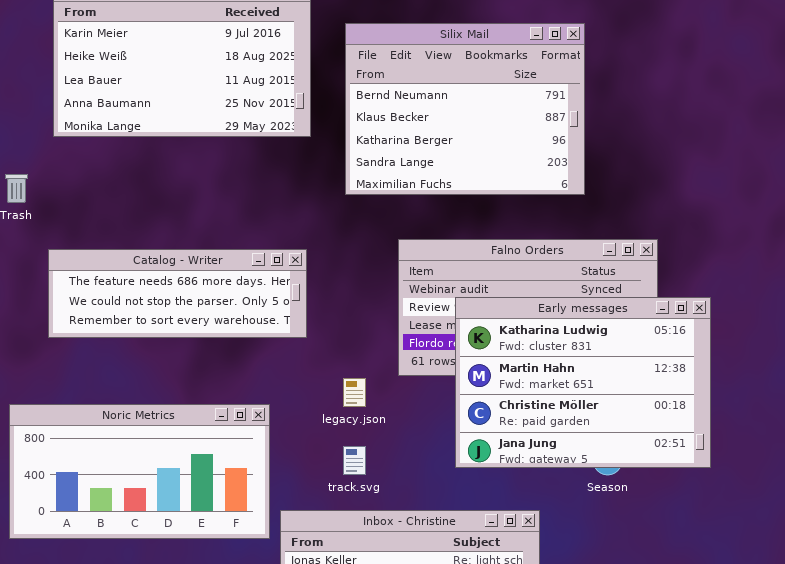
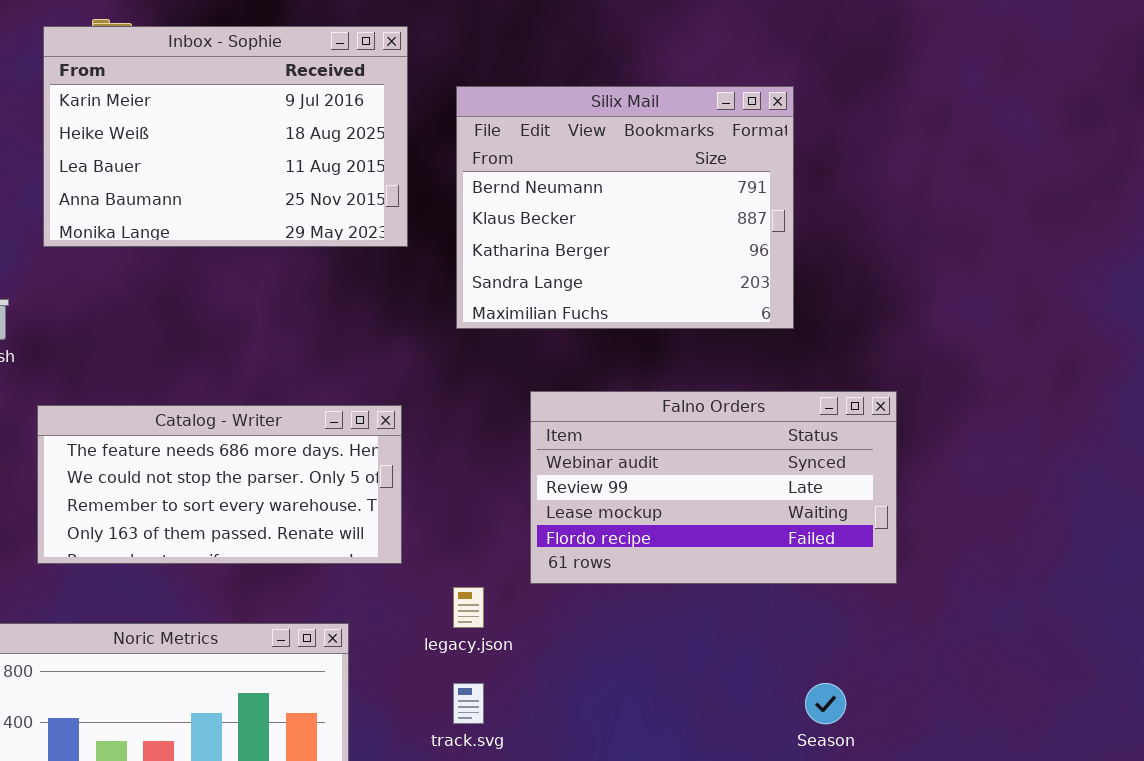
Catalog - Writer: [48,249,307,338] -> [37,405,402,564], resized
Early messages: [455,297,711,468] -> none, closed

